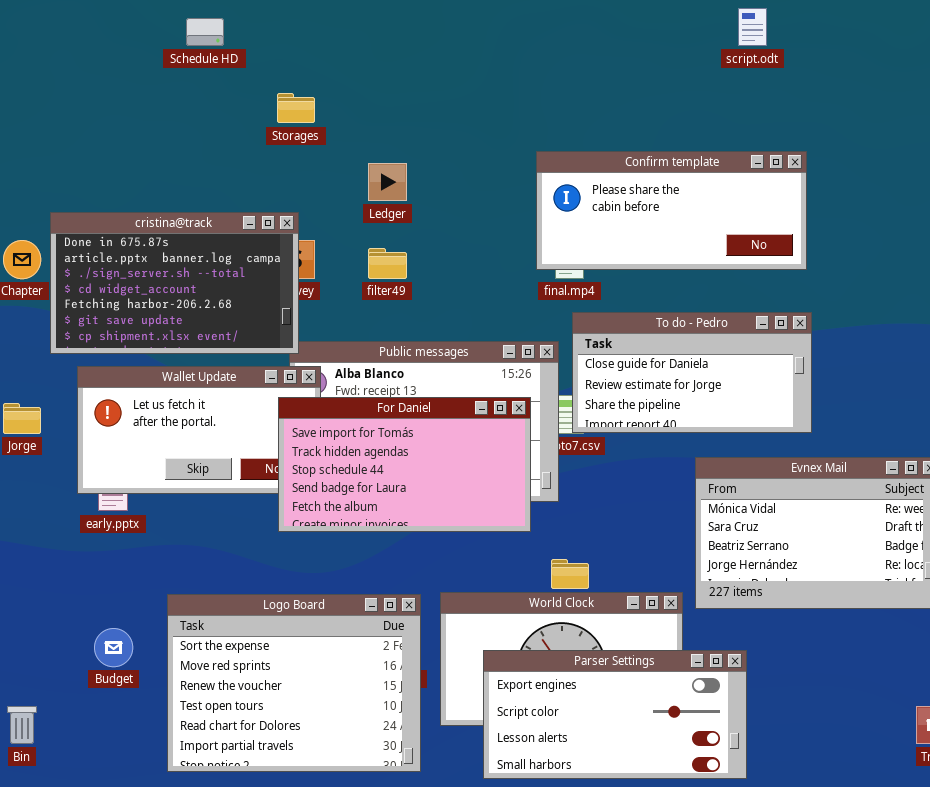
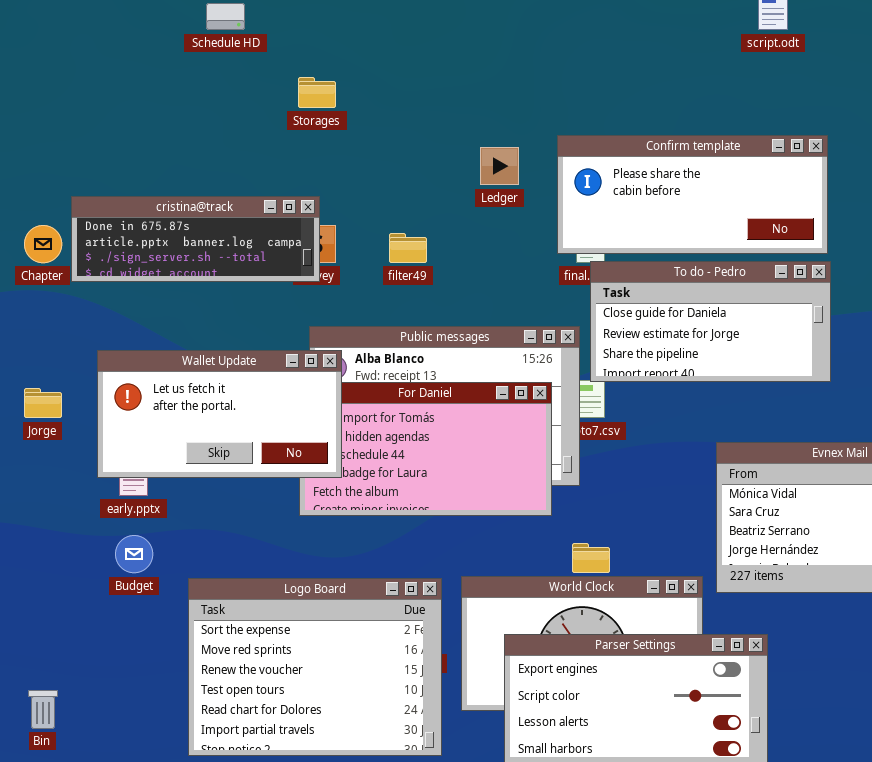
Ledger: [368,163,407,201] -> [480,147,519,185], moved
cristina@track: [50,212,299,354] -> [71,196,320,282], resized
To do - Pedro: [572,312,812,433] -> [590,261,831,382], moved
Wallet Update: [77,366,321,494] -> [97,350,342,478], raised
Budget: [94,628,133,667] -> [115,535,153,573], moved

